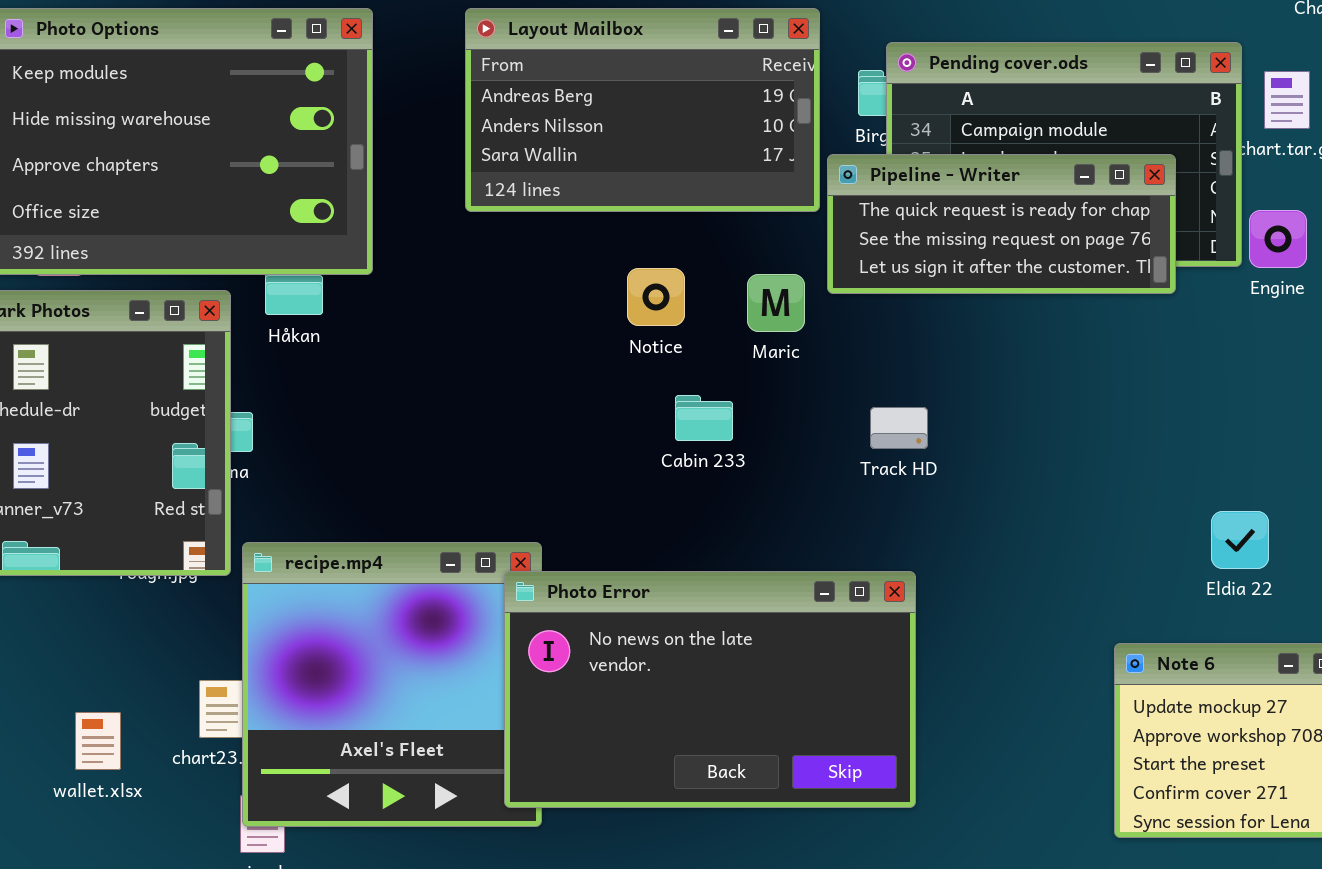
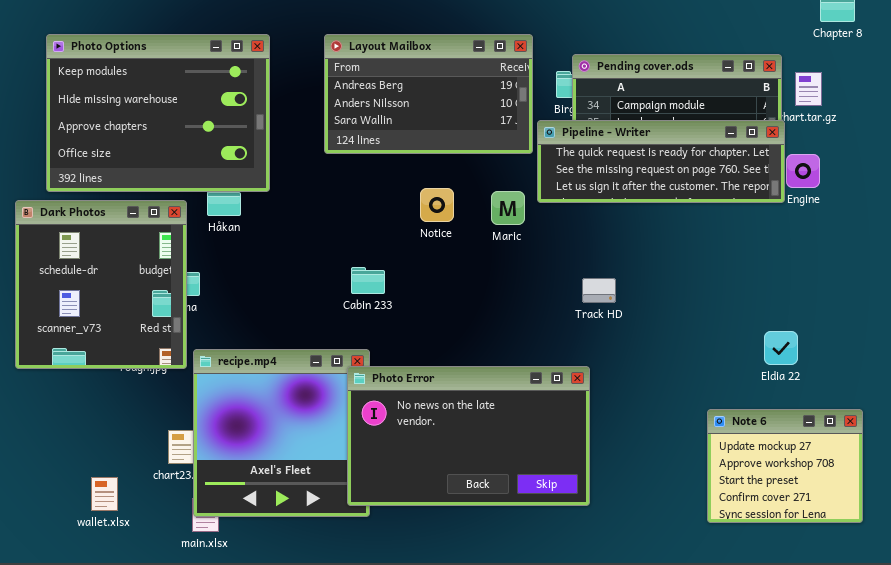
Pipeline - Writer: [827,154,1176,294] -> [537,120,785,203], resized
Cabin 233: [675,395,733,441] -> [351,267,385,294], moved
Track HD: [870,407,928,449] -> [582,278,616,303], moved
wallet.xlsx: [75,712,121,770] -> [91,477,118,511], moved

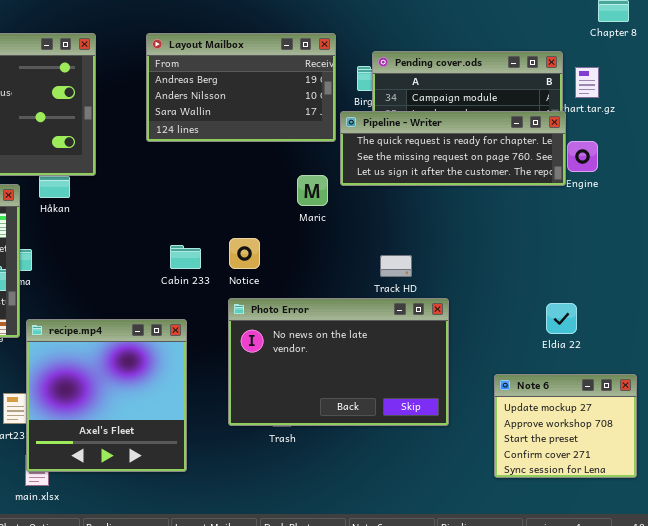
Notice: [420,188,454,222] -> [229,238,260,269], moved
Photo Error: [347,366,590,506] -> [228,298,449,426], moved

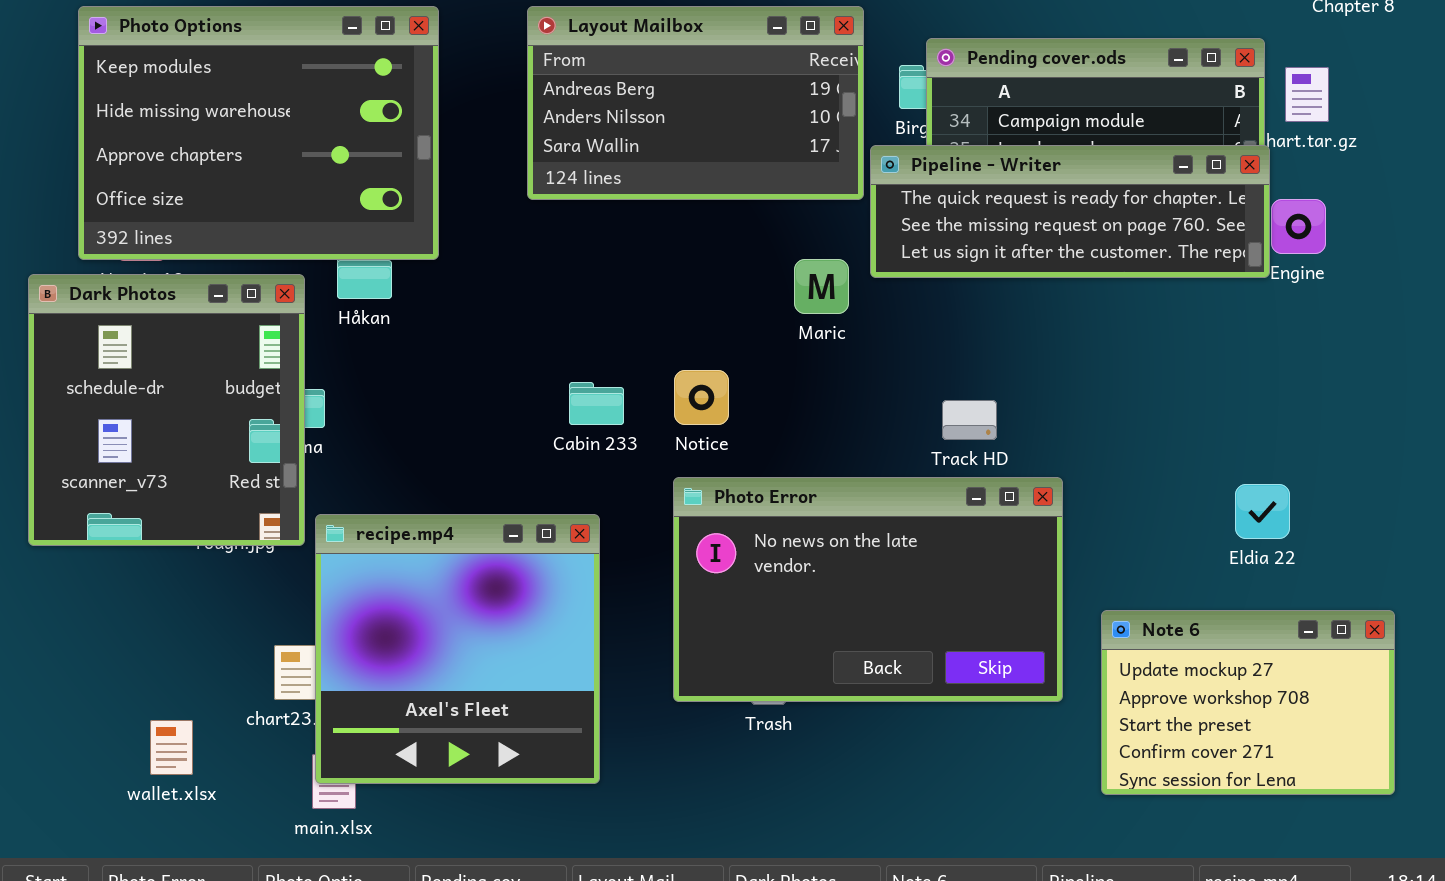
Note 6: [494,374,637,478] -> [1101,610,1395,795], resized

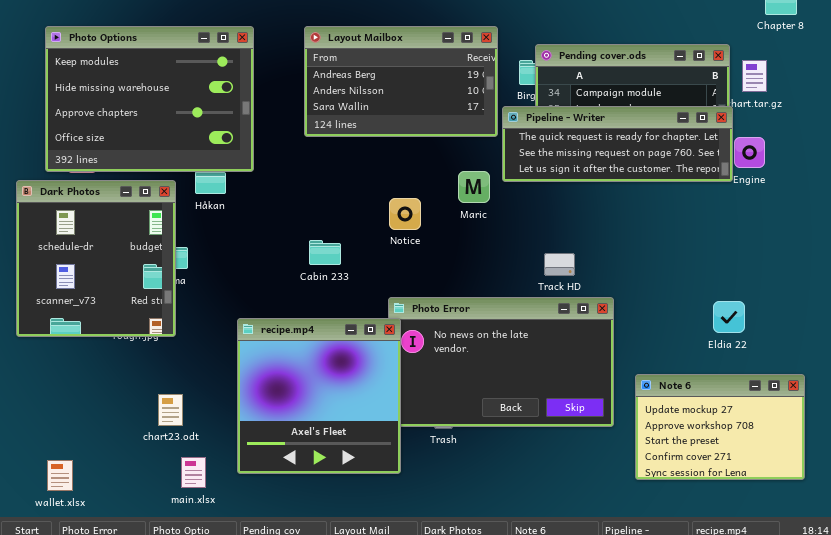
Notice: [674,370,729,425] -> [389,198,421,230], moved
Cabin 233: [569,382,624,425] -> [309,240,341,265], moved
recipe.mp4: [315,514,600,784] -> [237,318,401,474], moved
wallet.xlsx: [150,720,193,775] -> [47,460,73,491], moved

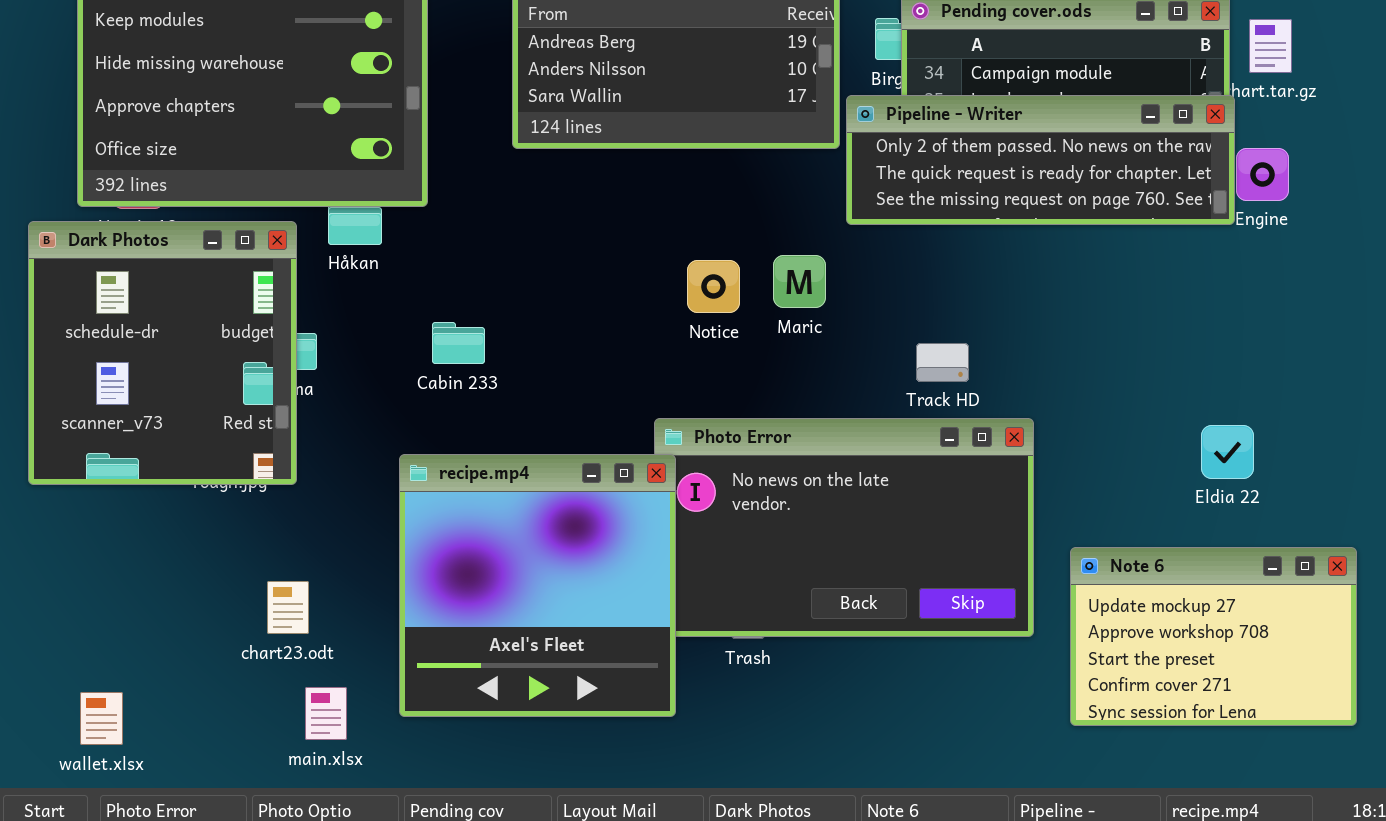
Pipeline - Writer: [502,106,733,182] -> [846,95,1235,225], scrolled up 1 row
Maric: [458,171,490,203] -> [773,255,826,308], moved
Notice: [389,198,421,230] -> [687,260,740,313], moved
Cabin 233: [309,240,341,265] -> [432,322,485,364], moved

